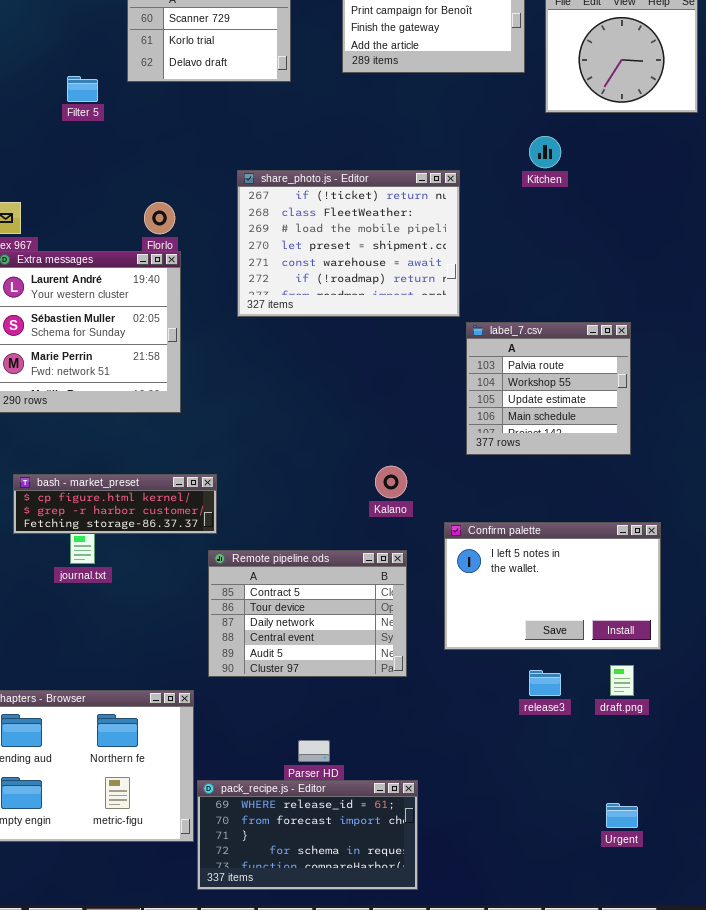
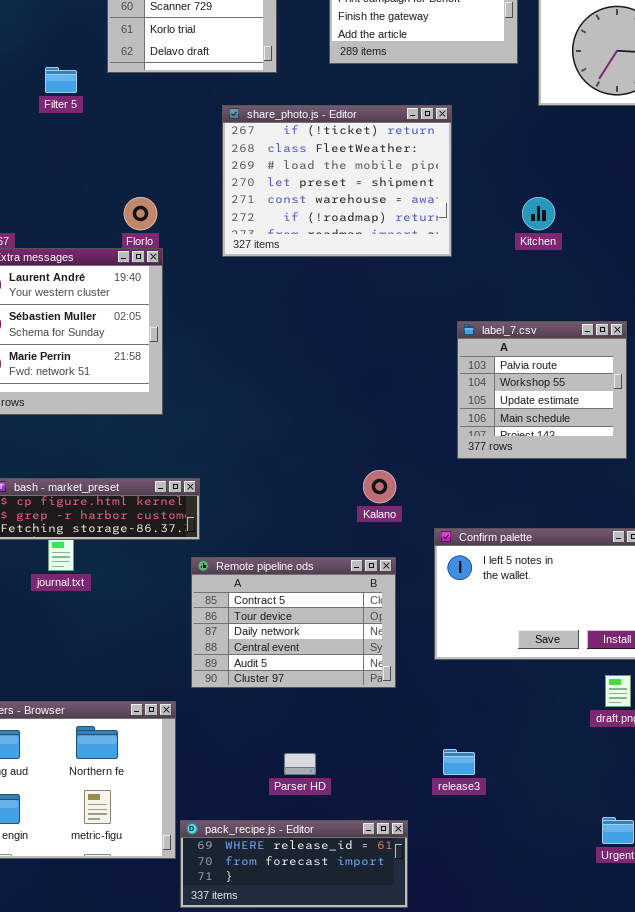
Kitchen: [529,136,561,168] -> [522,197,555,230], moved
share_photo.js - Editor: [237,170,460,317] -> [222,105,452,257], moved
release3: [529,670,561,696] -> [443,749,475,775], moved
pack_recipe.js - Editor: [197,780,418,890] -> [180,820,408,908], resized

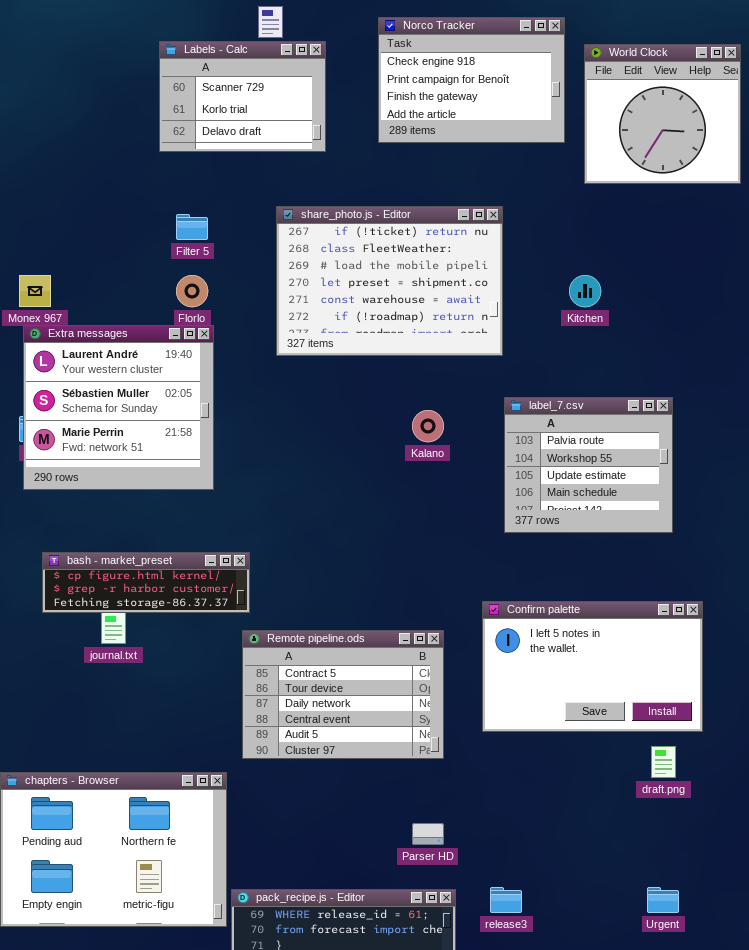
Filter 5: [45,67,77,93] -> [176,214,208,240], moved
share_photo.js - Editor: [222,105,452,257] -> [276,206,503,356], moved
Kalano: [363,470,396,503] -> [412,410,444,442], moved
release3: [443,749,475,775] -> [490,887,522,913], moved
Parser HD: [284,753,316,775] -> [412,823,444,845], moved

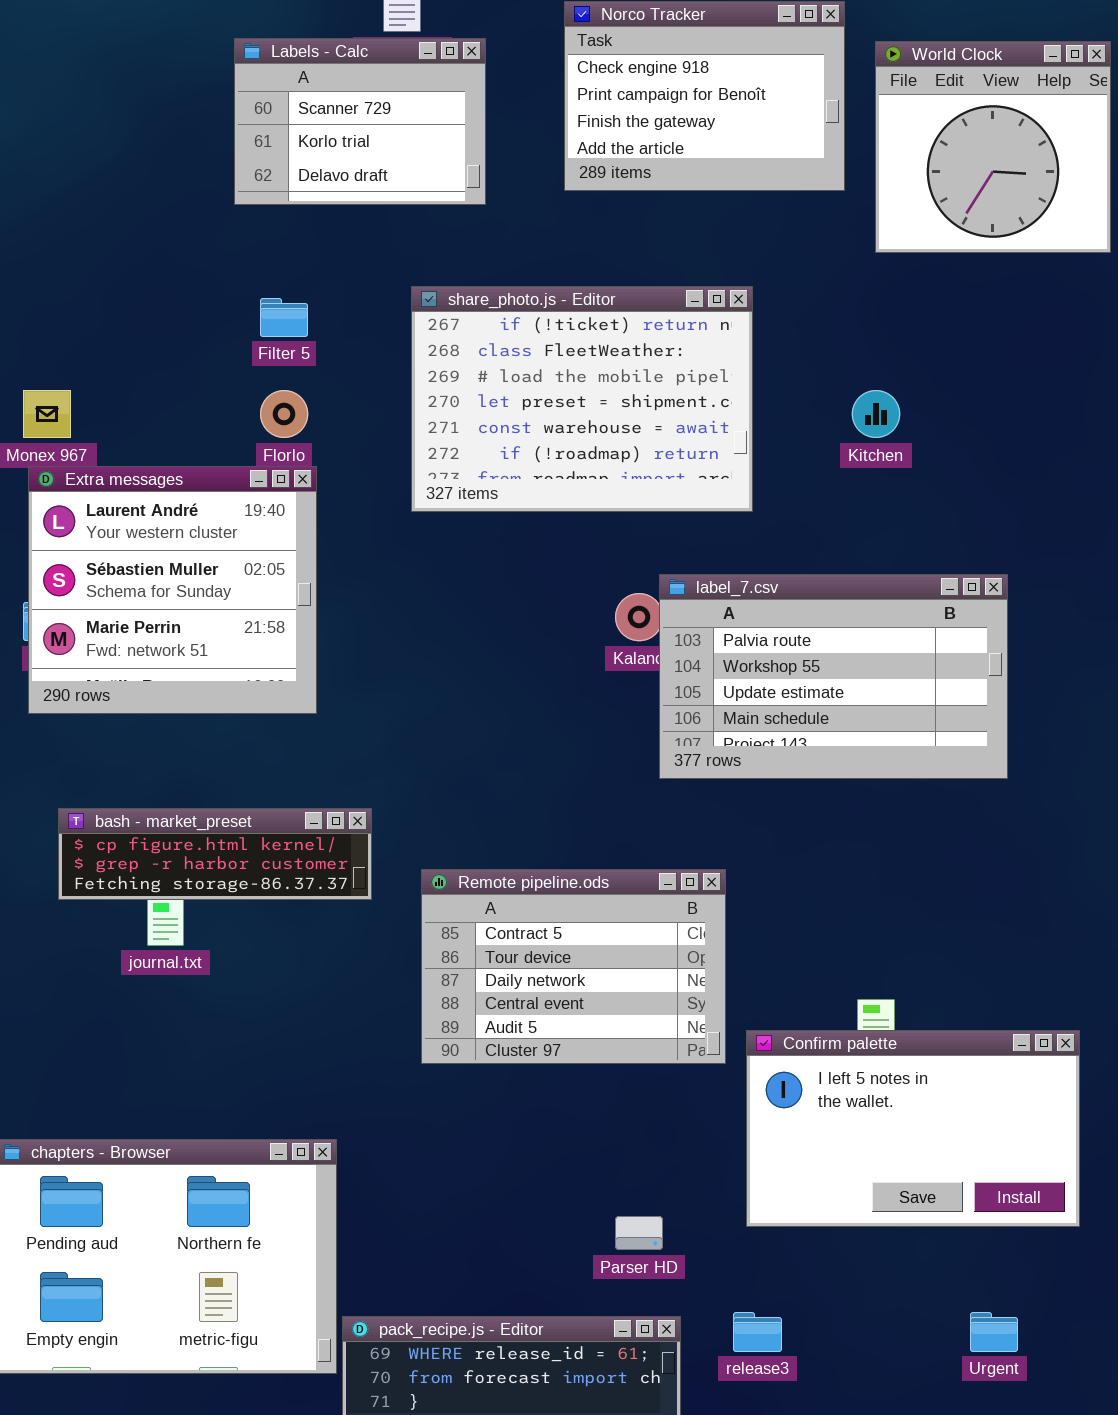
label_7.csv: [504,397,673,533] -> [659,574,1008,779], resized
Confirm palette: [482,601,703,732] -> [746,1030,1080,1227], moved
Remote pipeline.ods: [242,630,444,759] -> [421,869,726,1064], moved

